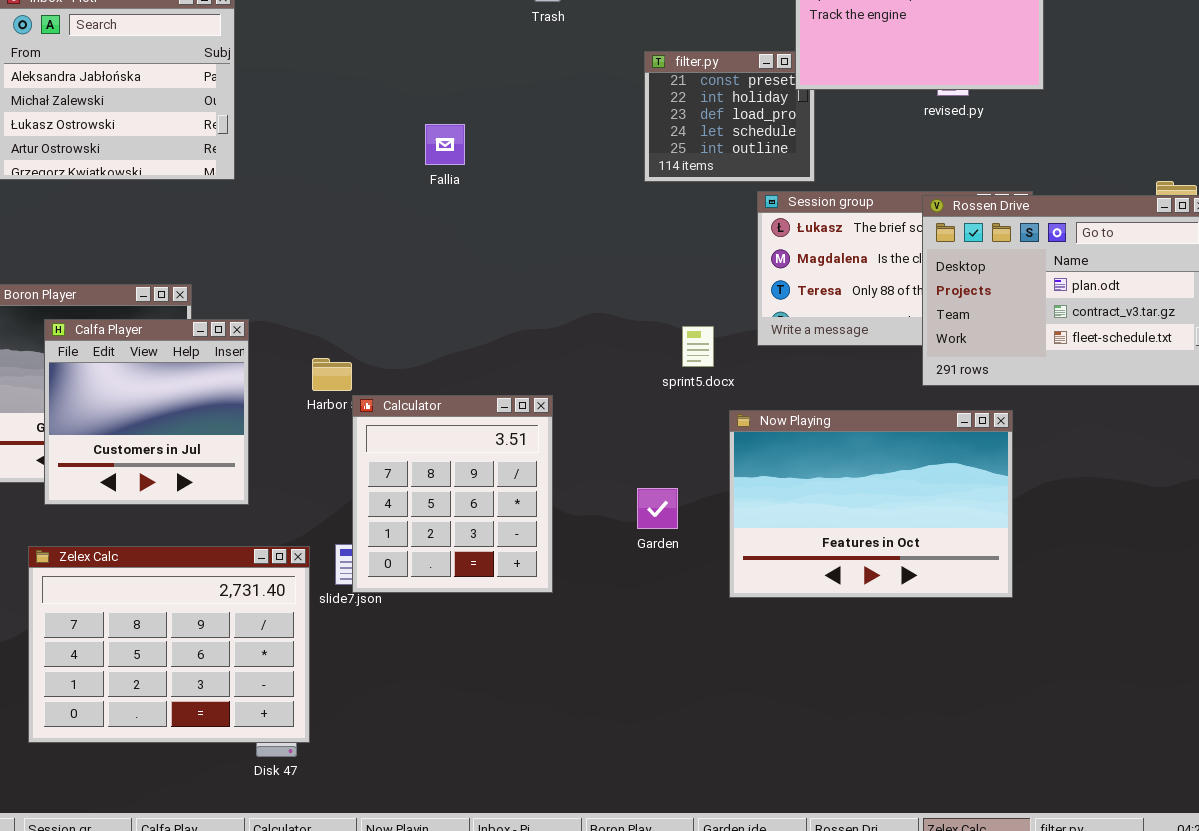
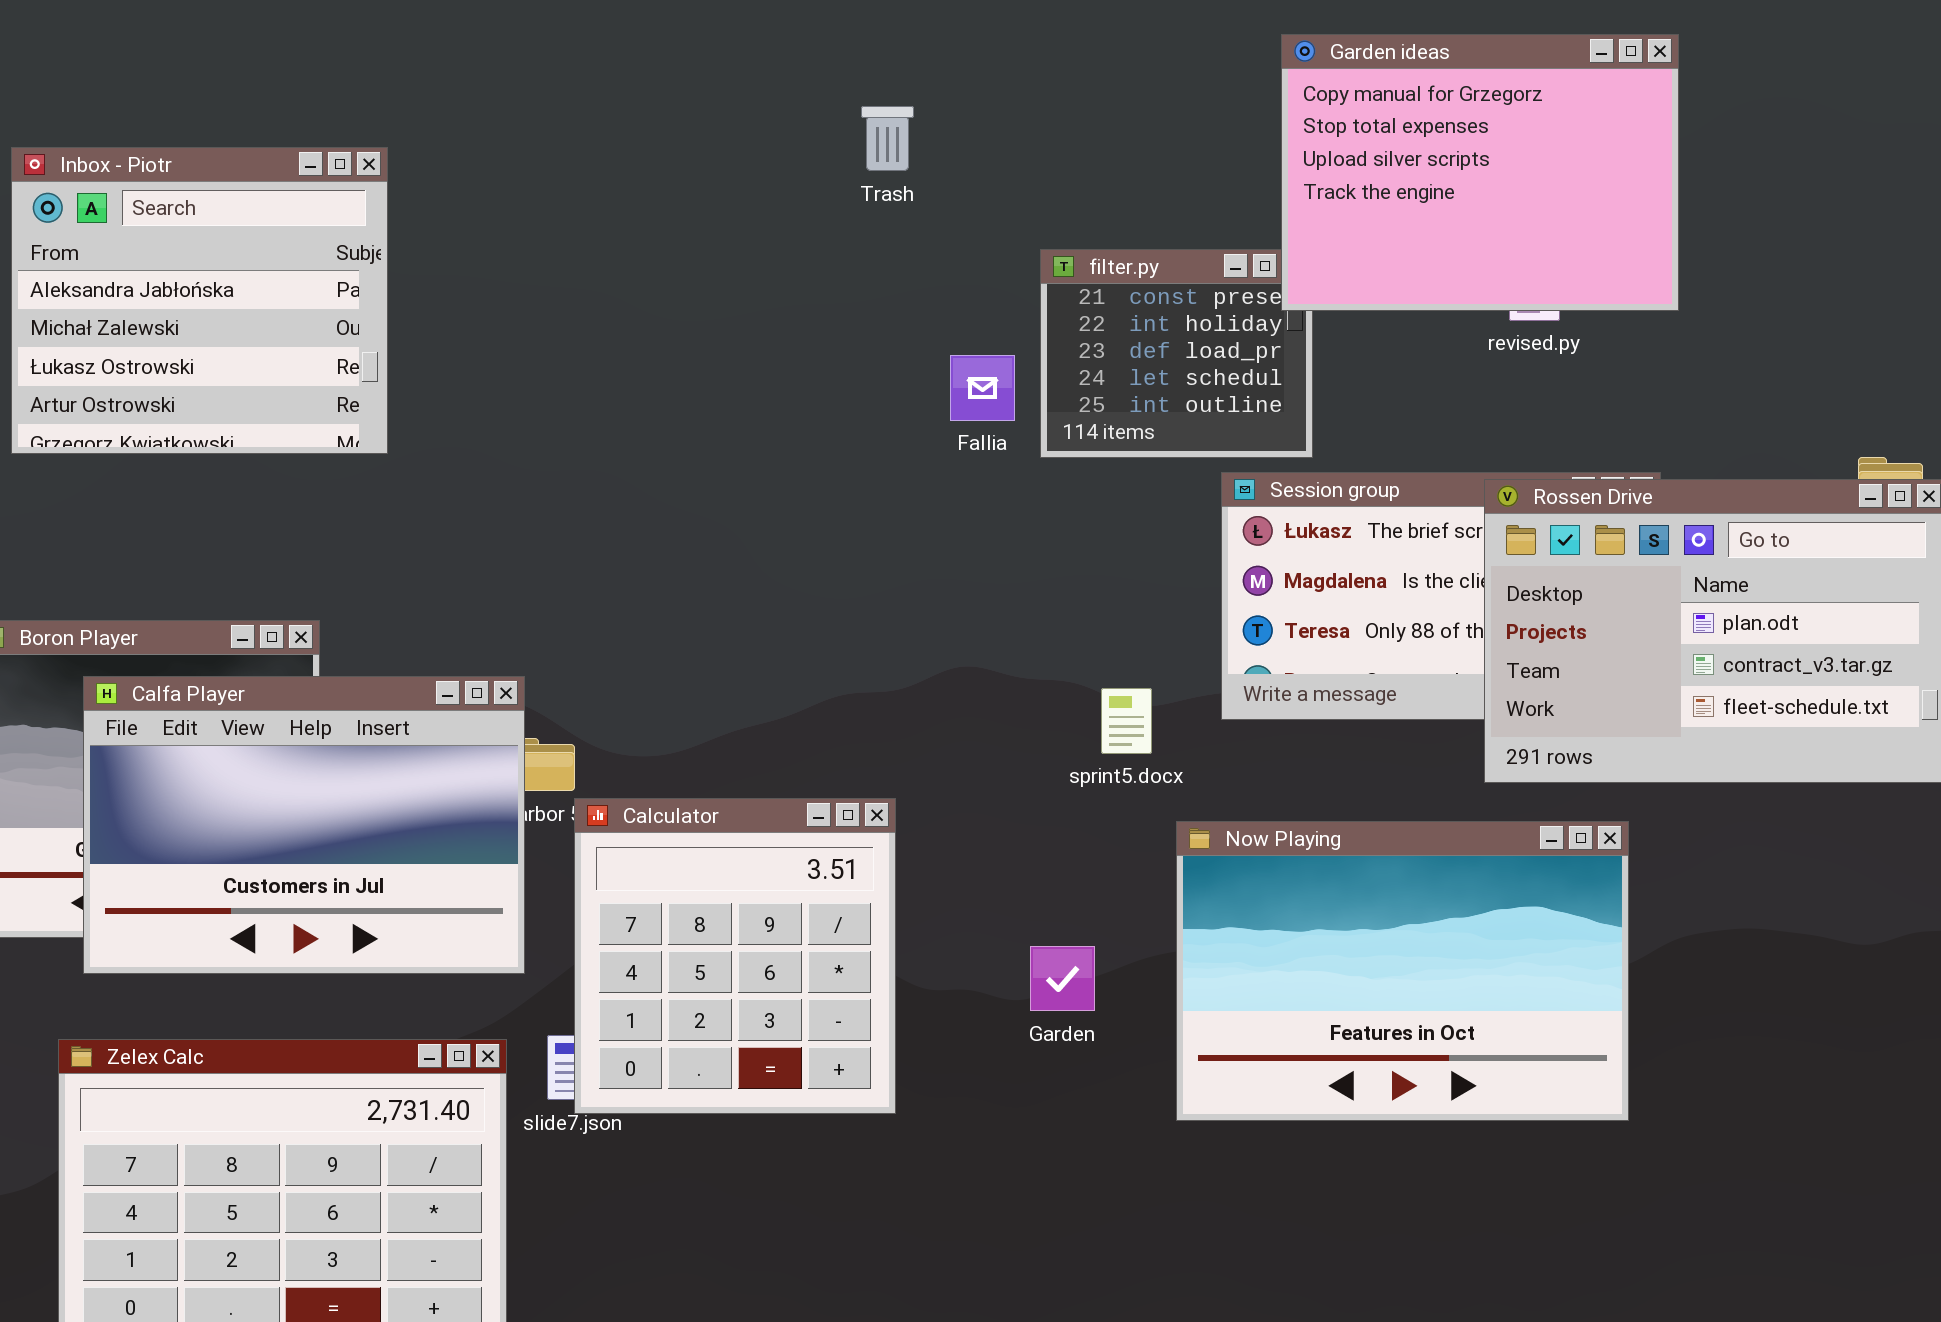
Fallia: [425,124,465,165] -> [950,355,1015,421], moved
Calfa Player: [44,319,249,505] -> [83,676,525,974], resized

